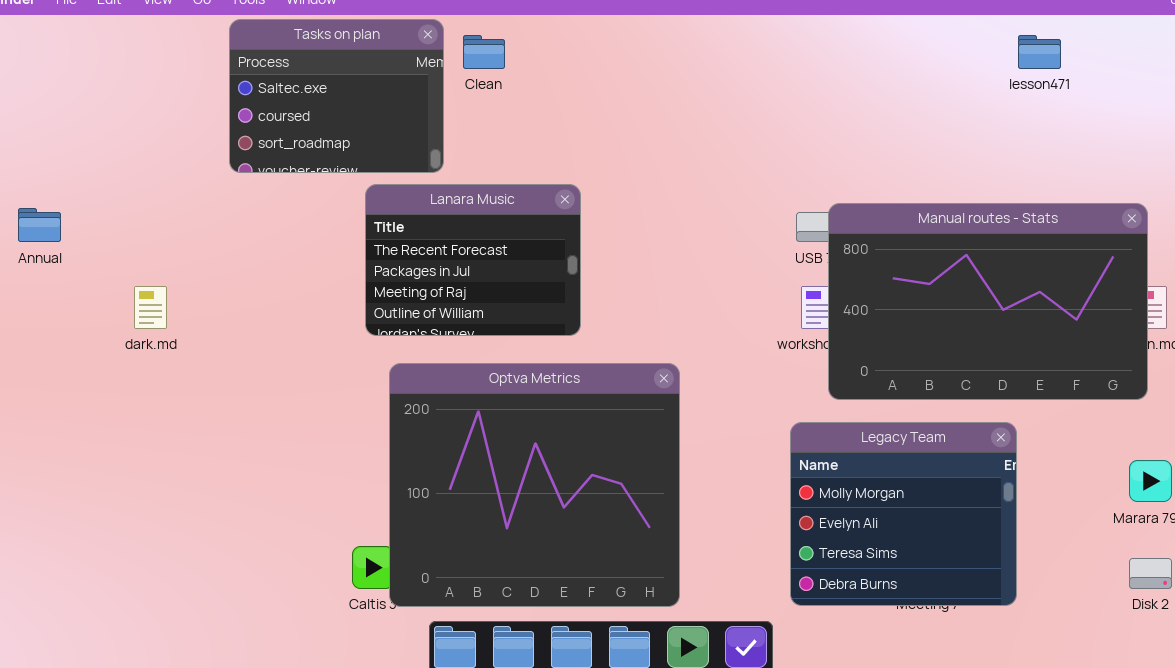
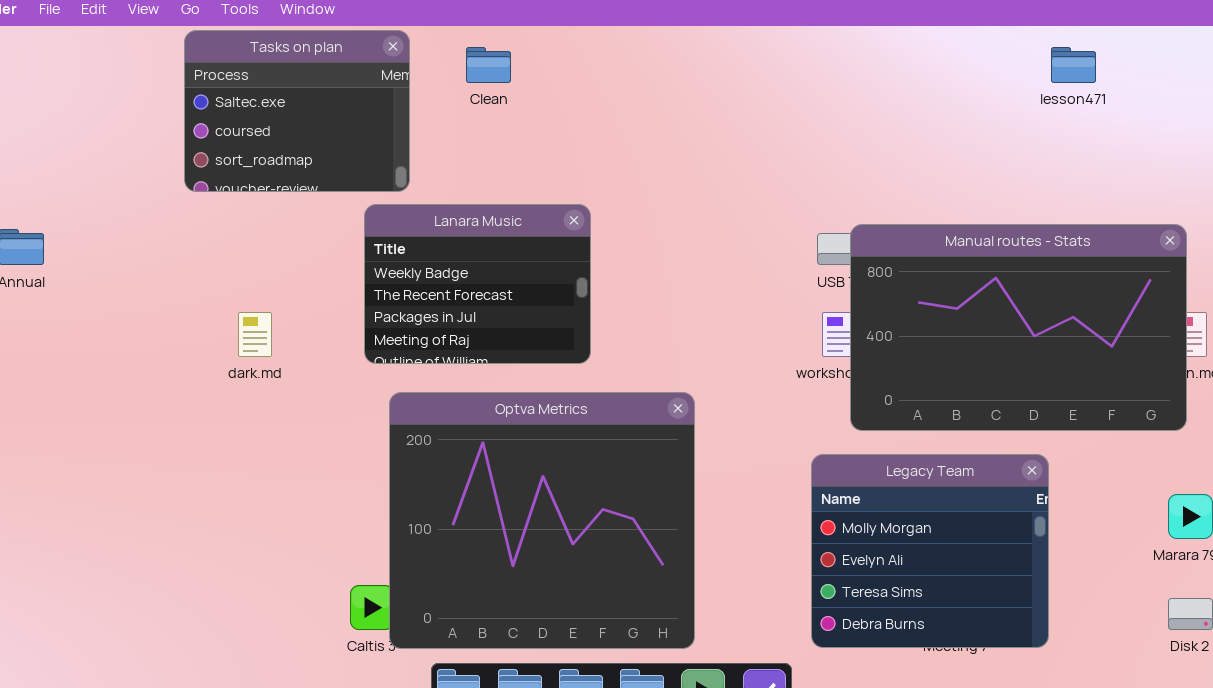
Tasks on plan: [229,19,444,173] -> [184,30,410,192], moved
Lanara Music: [365,184,581,336] -> [364,204,591,364], scrolled up 1 row
dark.md: [134,286,167,329] -> [238,312,272,357], moved

